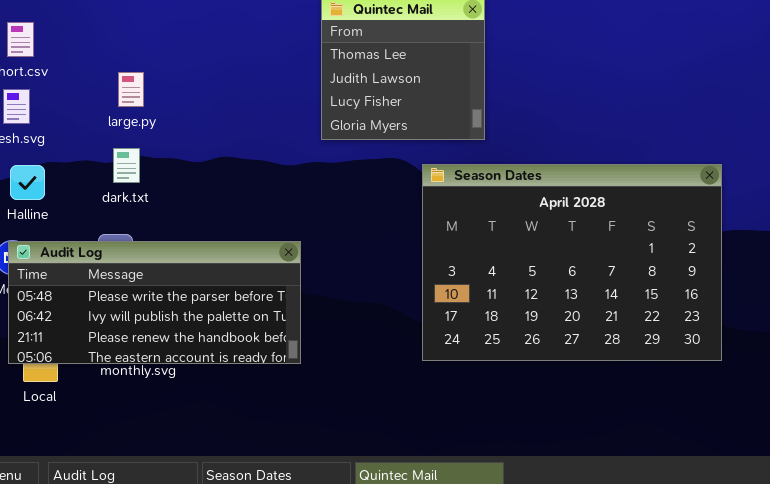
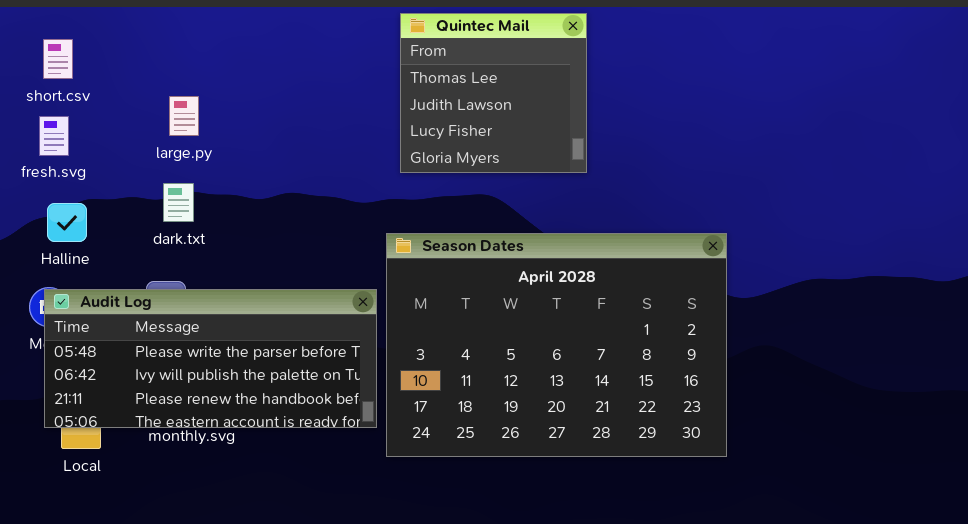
Season Dates: [422,164,722,361] -> [386,233,727,457], moved

